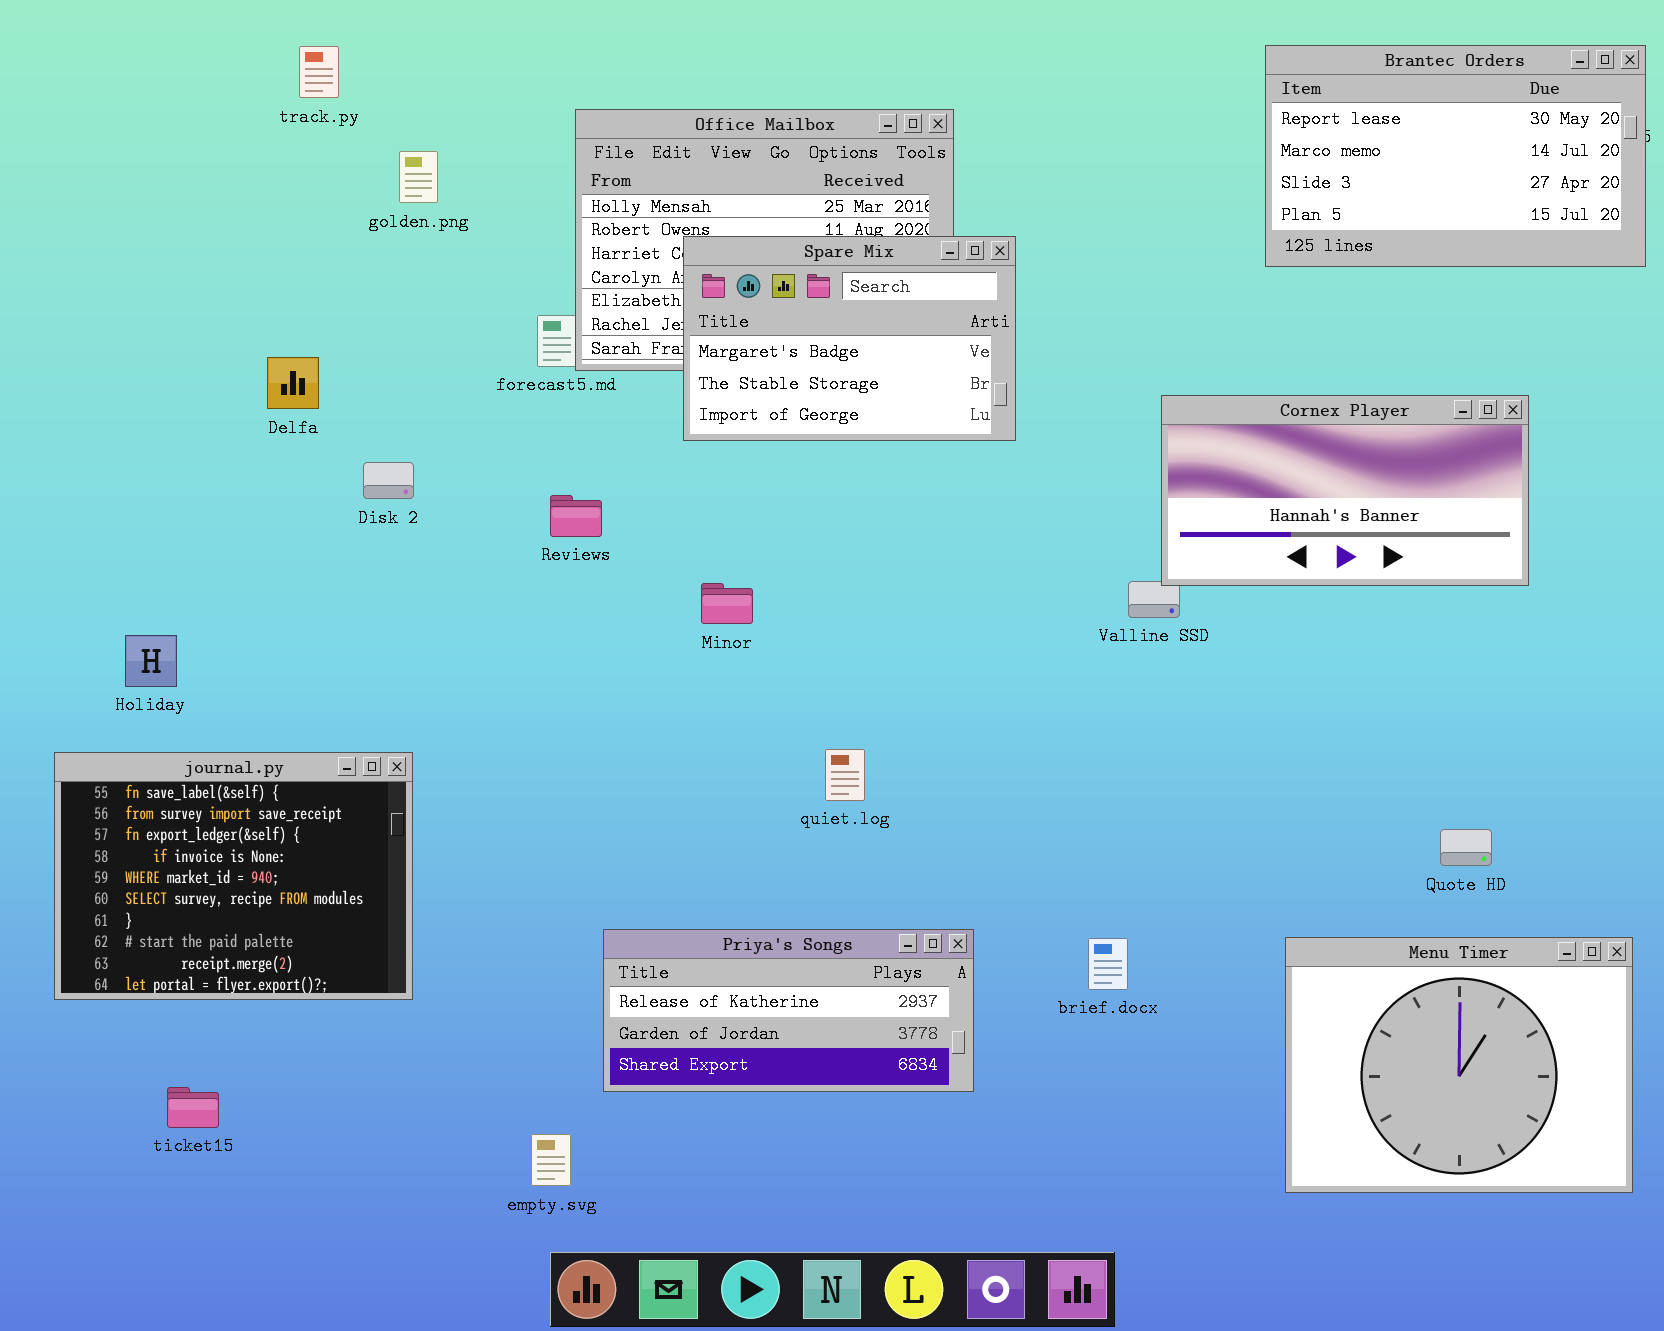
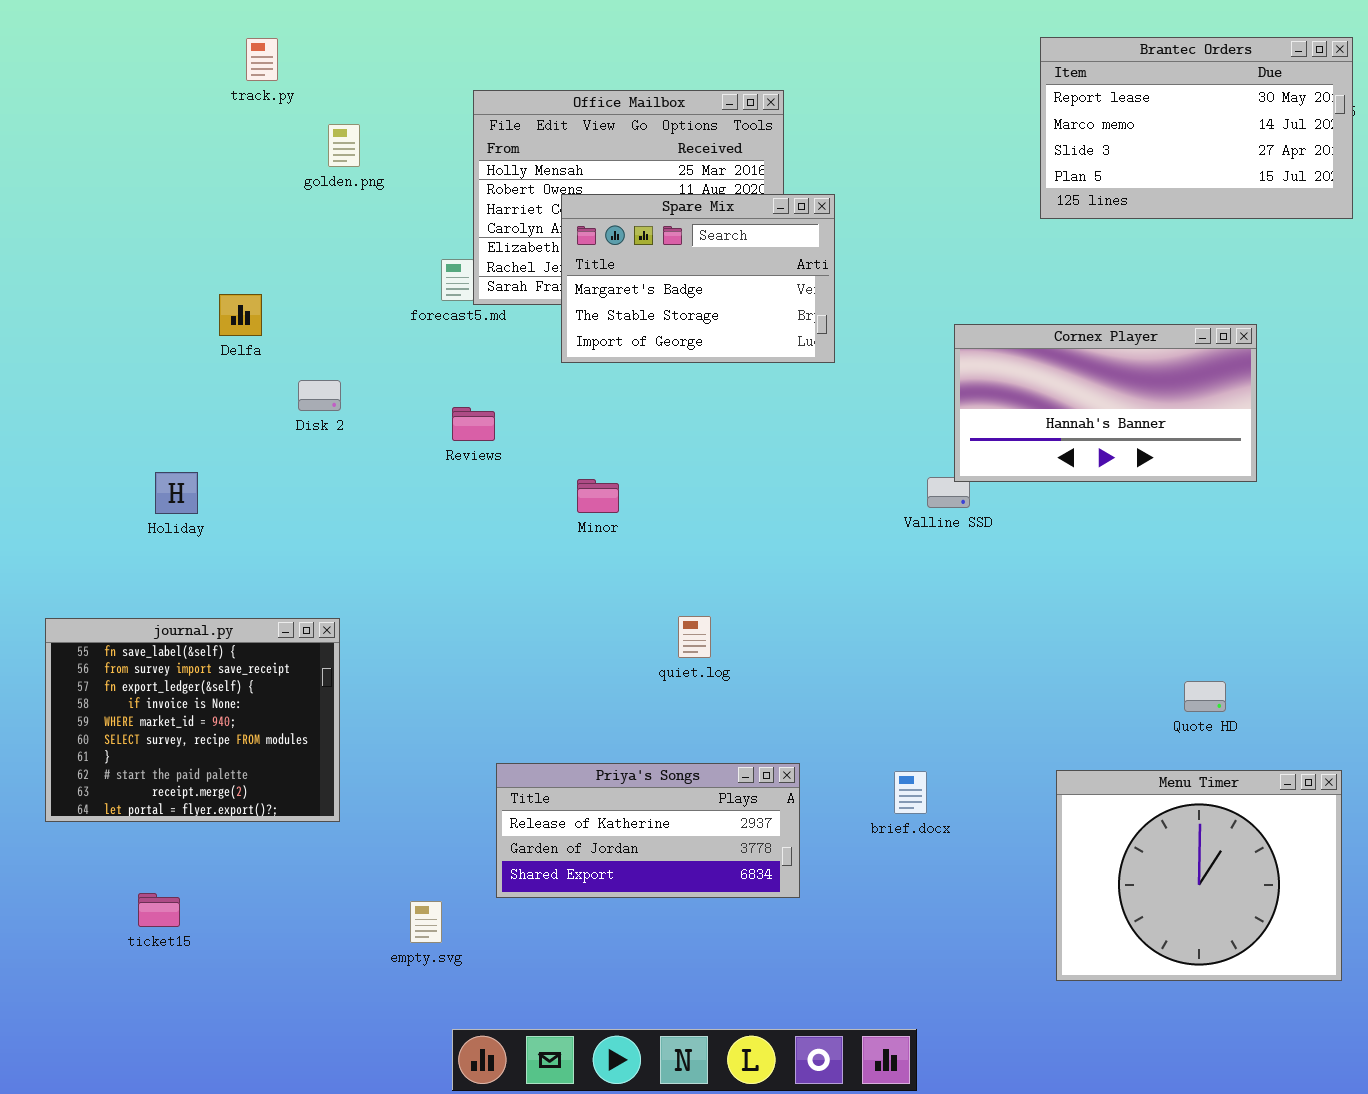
Holiday: [125,635,177,687] -> [155,472,198,514], moved
empty.svg: [531,1134,571,1186] -> [410,901,442,943], moved

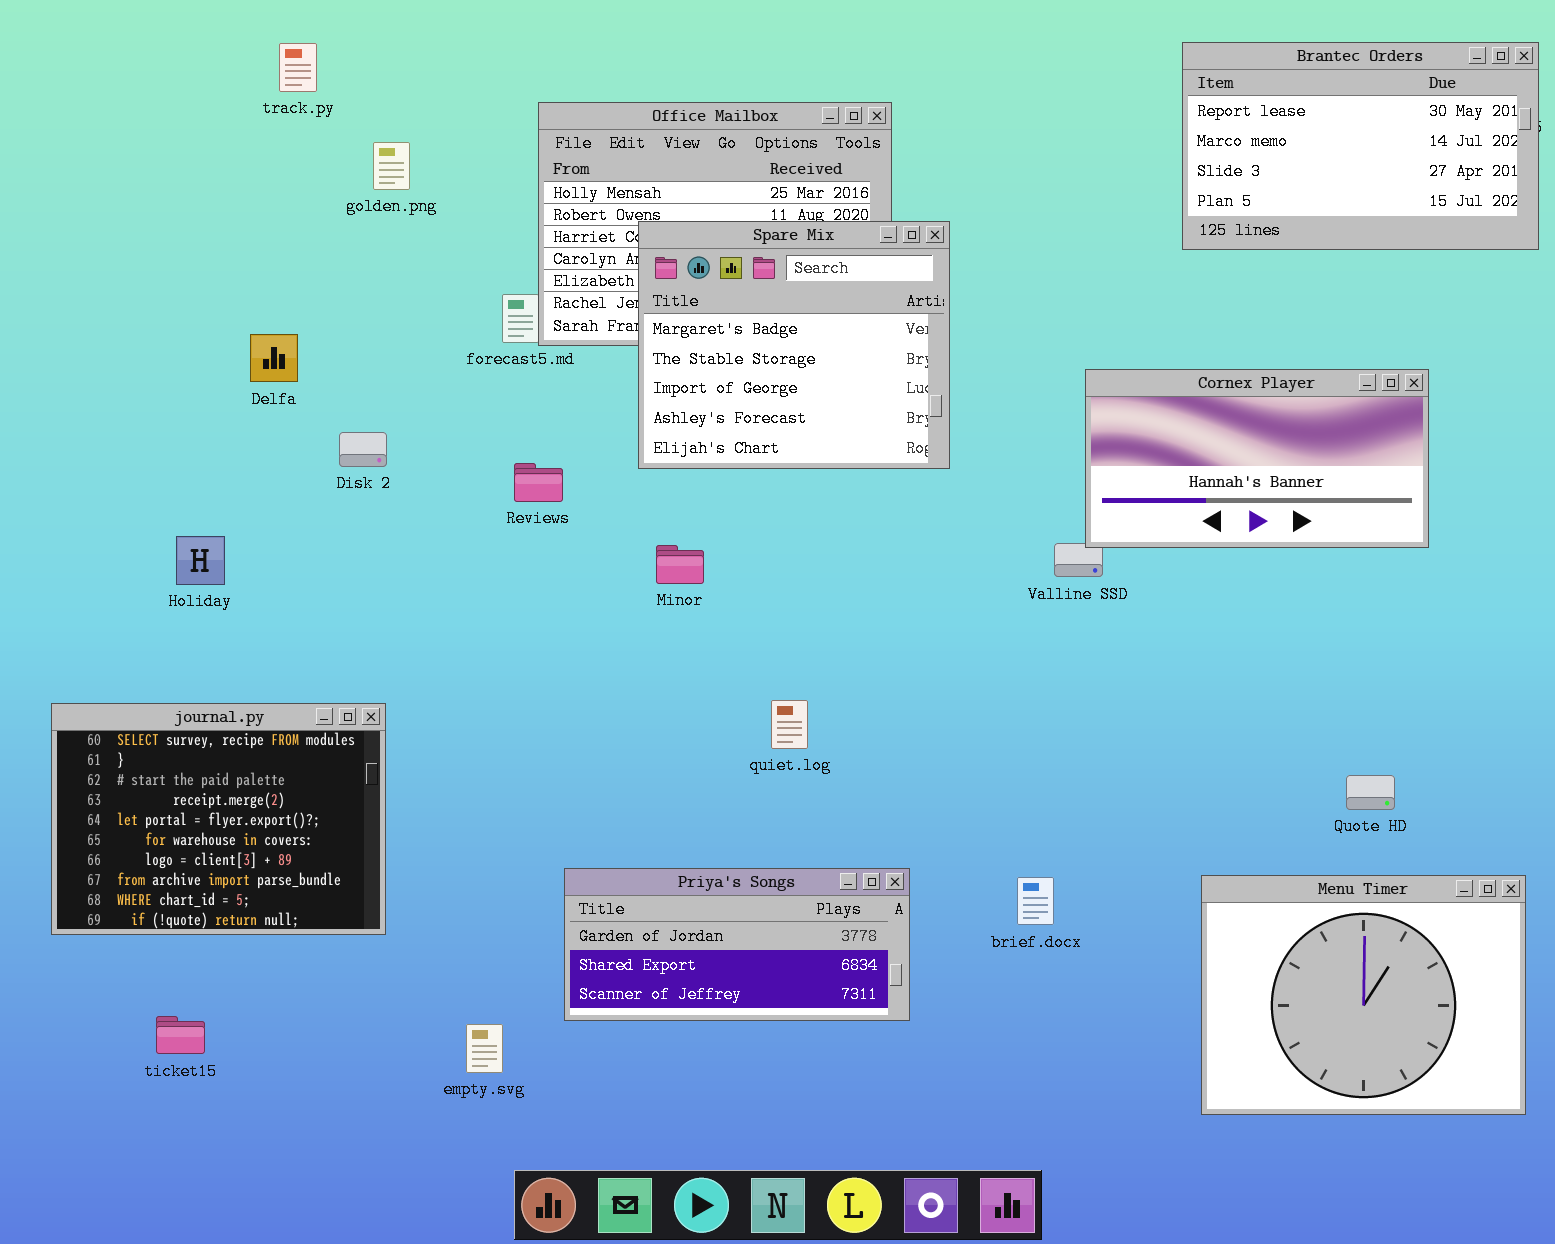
Spare Mix: [561,194,835,363] -> [638,221,950,469], resized
journal.py: [45,618,340,822] -> [51,703,386,935], scrolled down 5 rows
Priya's Songs: [496,763,800,898] -> [564,868,910,1021], scrolled down 1 row

